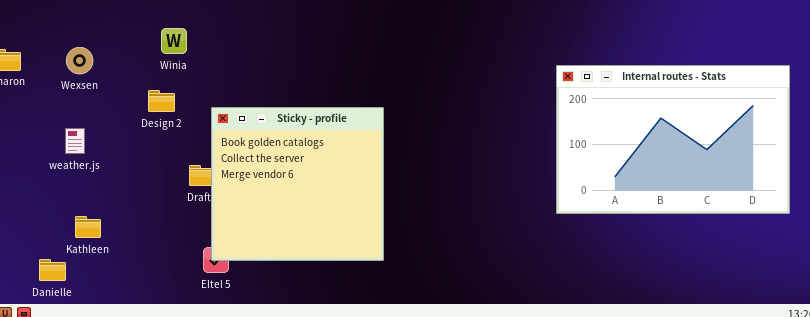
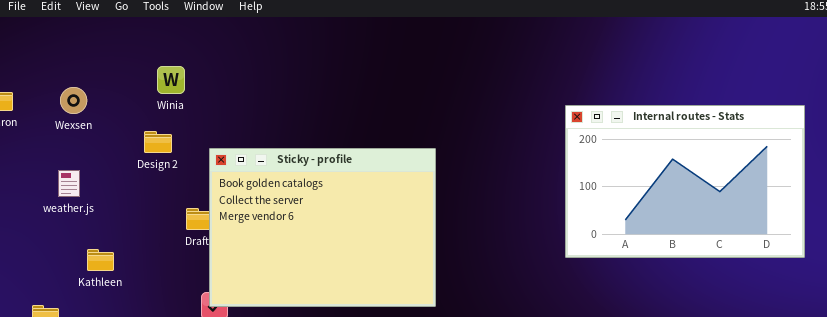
Sticky - profile: [211,107,384,261] -> [209,148,436,307], resized
Kathleen: [75,216,101,238] -> [87,249,114,271], moved

